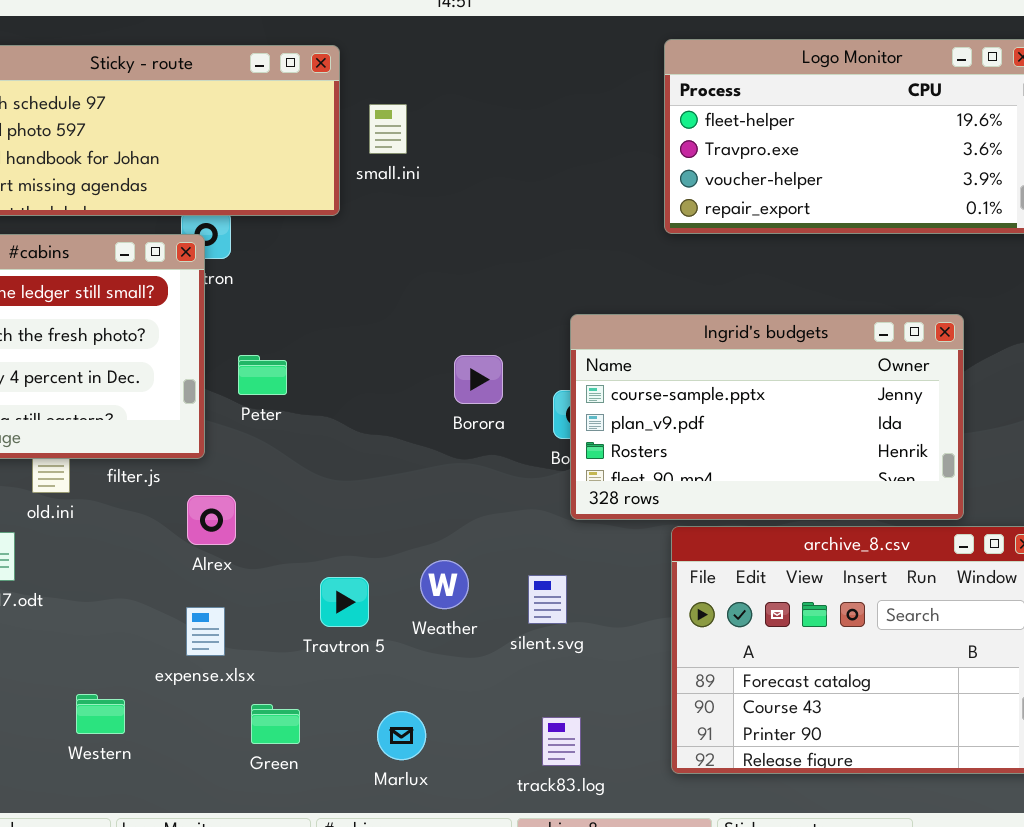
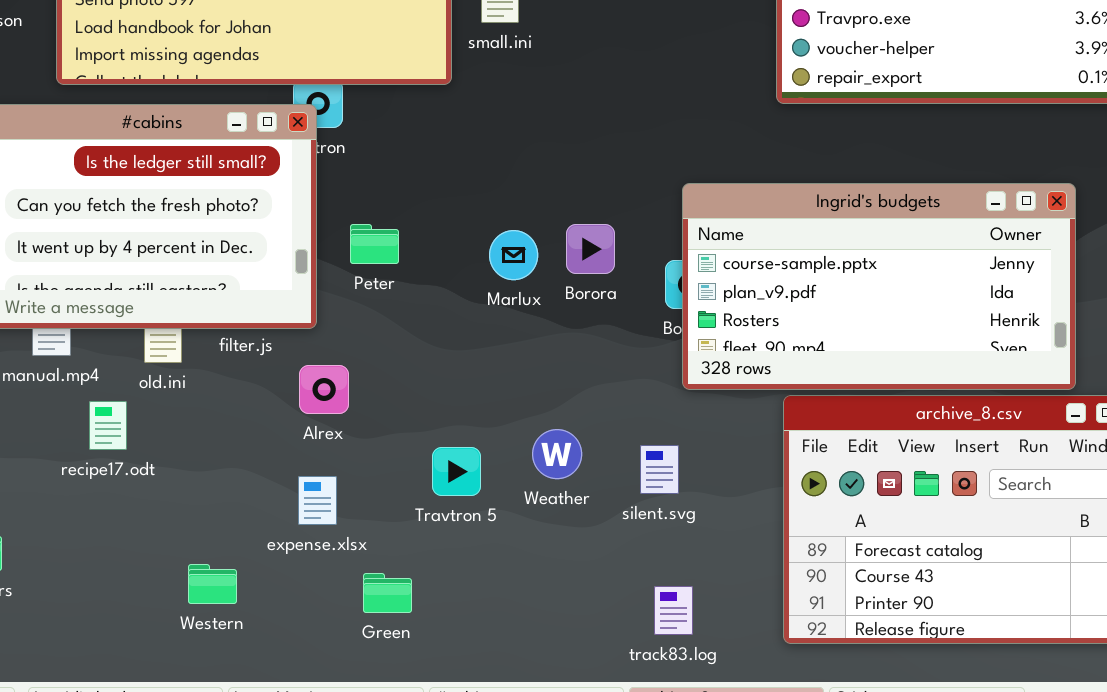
Marlux: [377,711,426,760] -> [489,230,538,280], moved

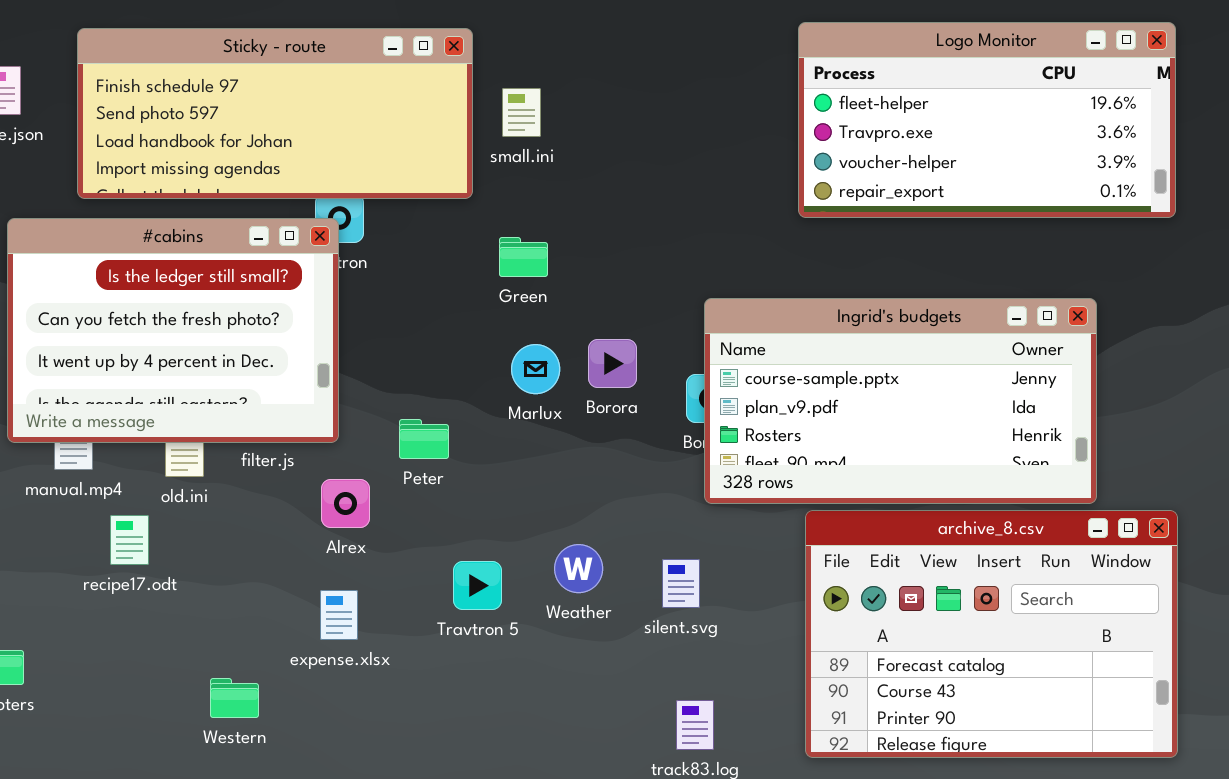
Peter: [350,224,399,264] -> [399,419,449,459], moved
Green: [363,573,412,613] -> [499,237,548,277], moved

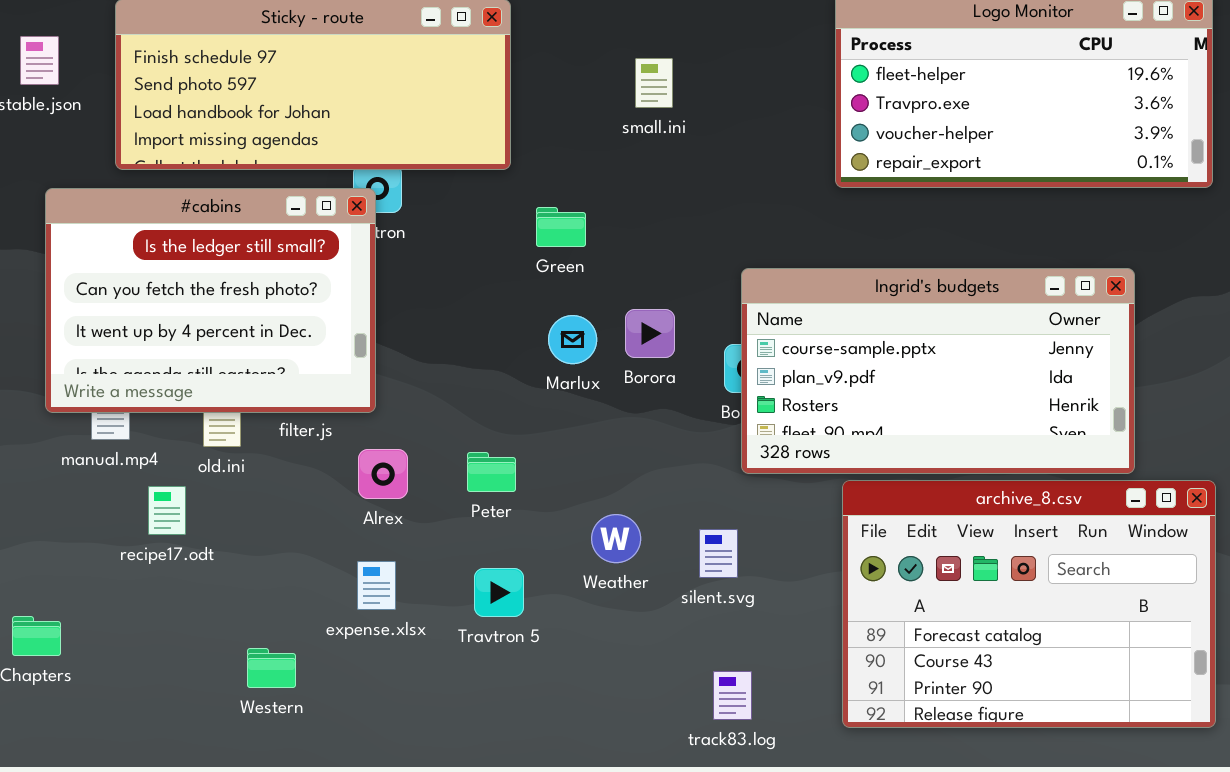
small.ini: [502,88,541,137] -> [635,58,673,108], moved
Peter: [399,419,449,459] -> [467,452,516,492], moved
Travtron 5: [453,561,502,610] -> [474,568,524,617], moved

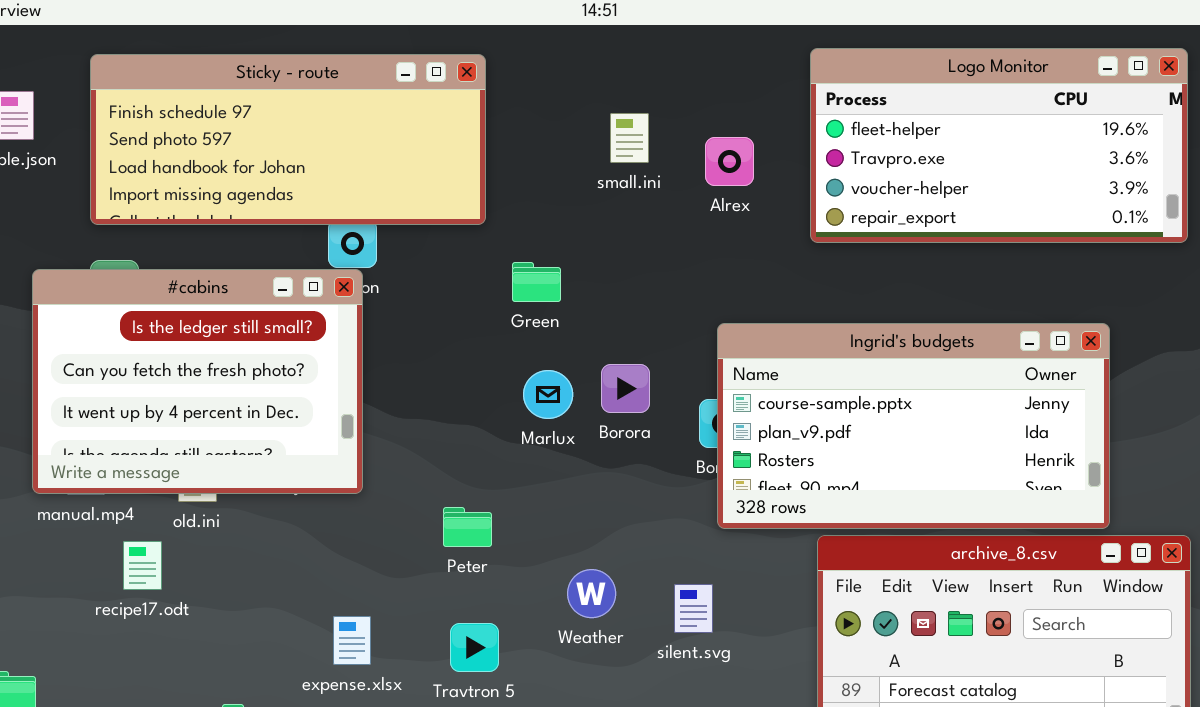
#cabins: [45,188,376,413] -> [32,269,363,494], moved
Alrex: [358,449,408,499] -> [705,137,754,186], moved

